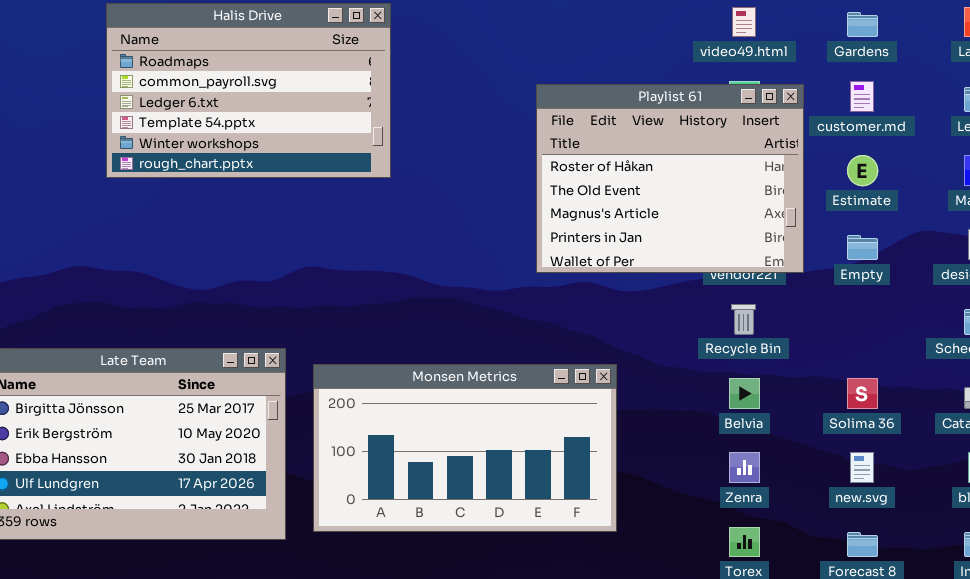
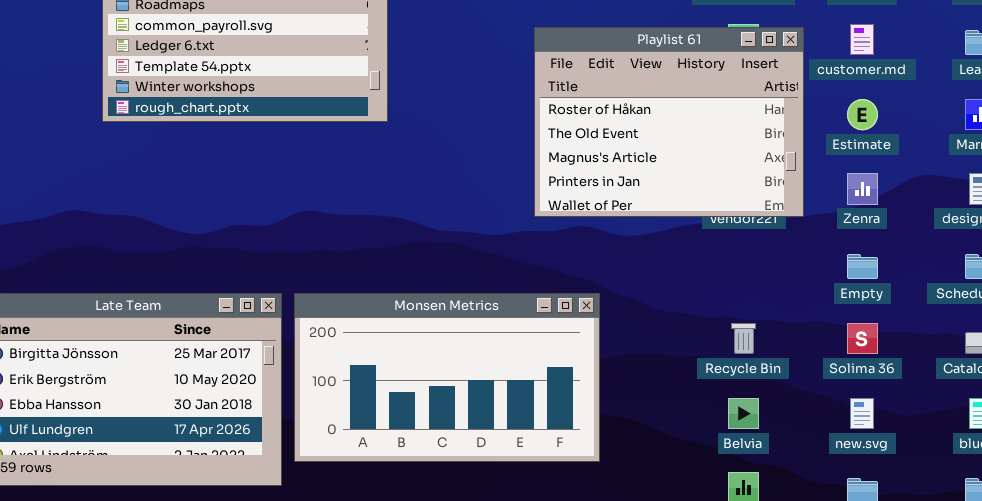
Empty: [847,235,878,260] -> [847,254,878,279], moved
Recycle Bin: [731,304,756,335] -> [731,323,756,354], moved
Monsen Metrics: [313,364,617,532] -> [294,293,600,462], moved
Belvia: [729,378,760,409] -> [728,398,759,429], moved
Zenra: [729,452,760,483] -> [847,173,878,205], moved

